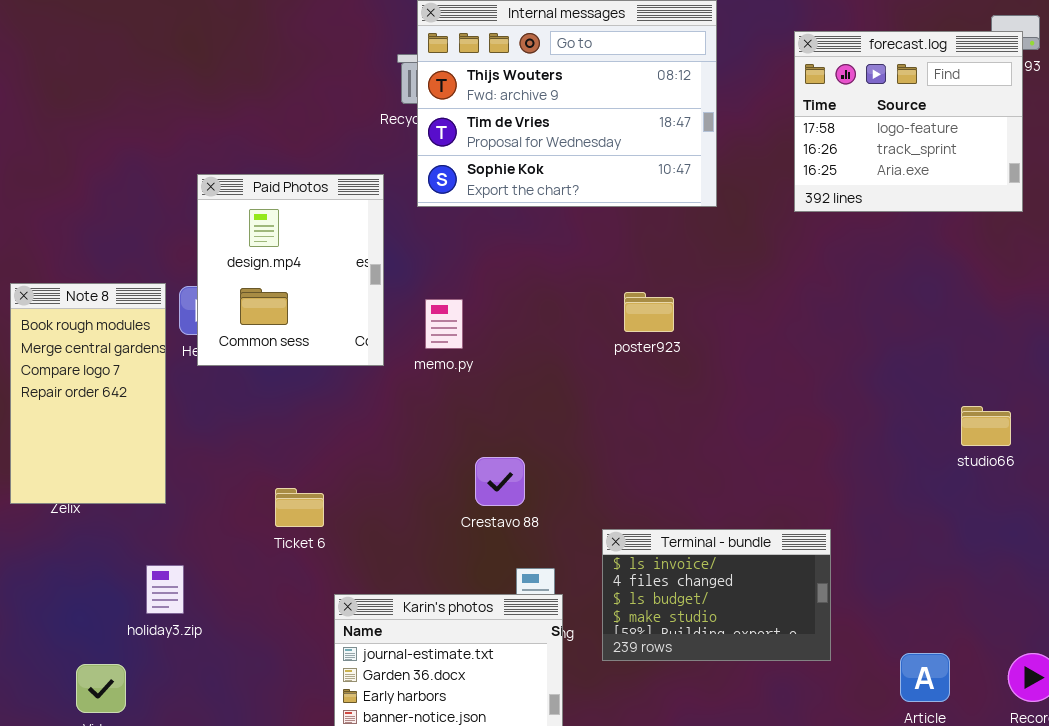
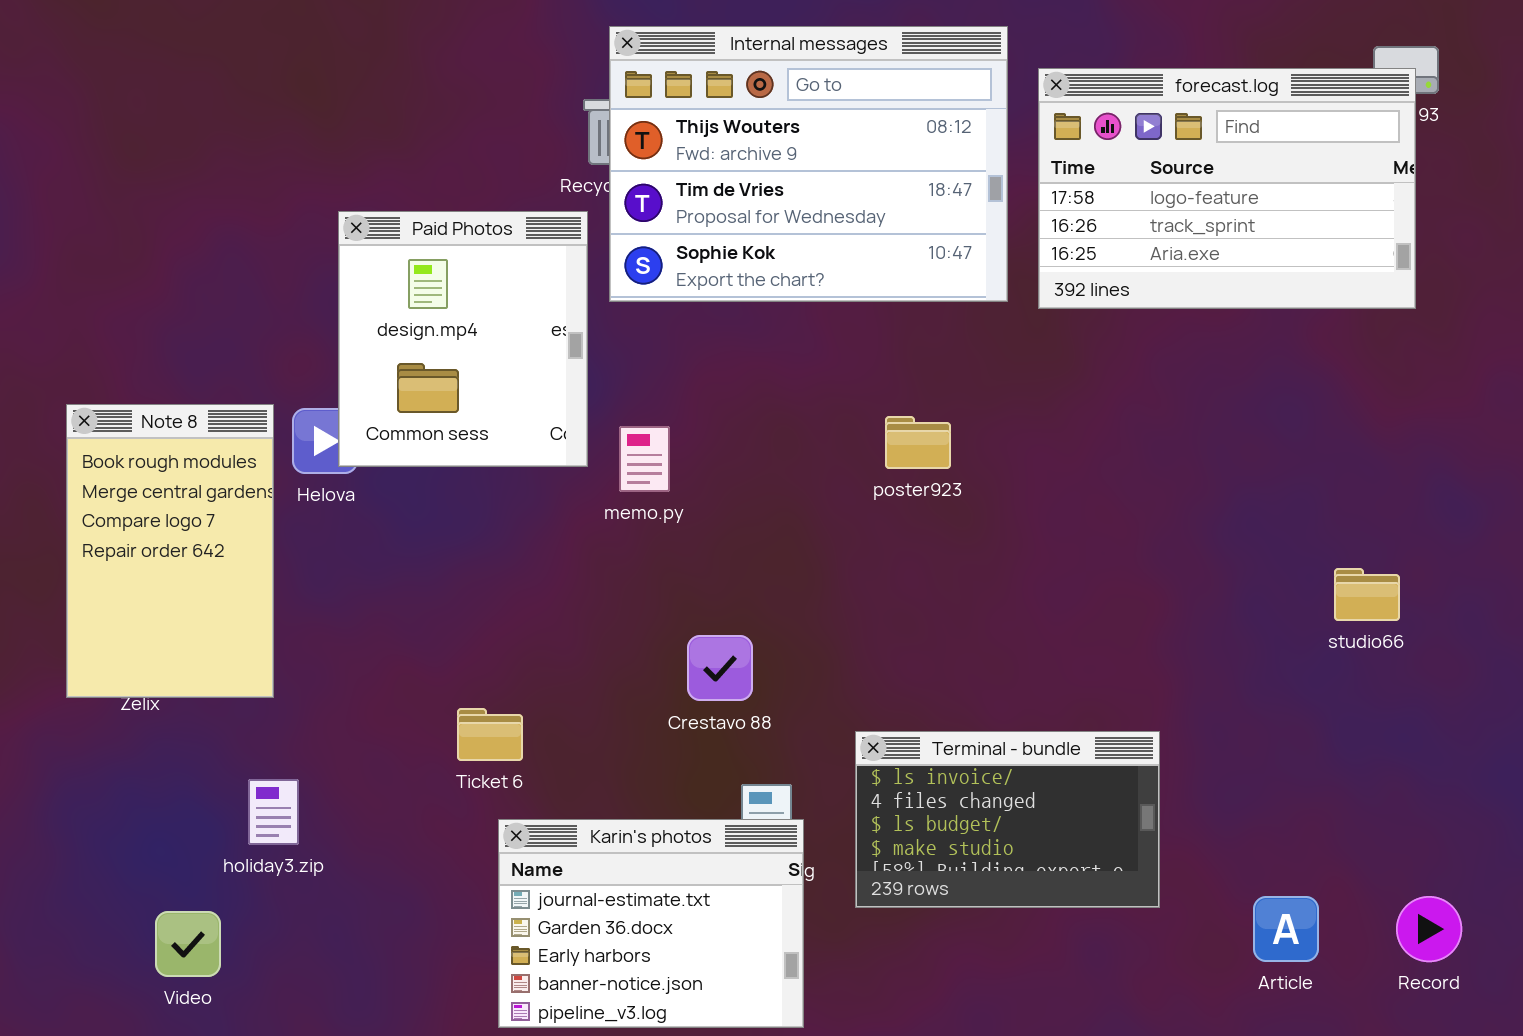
forecast.log: [794,31,1023,212] -> [1038,68,1416,309], resized
Paid Photos: [197,174,384,366] -> [338,211,588,467], moved
Ticket 6: [275,488,324,527] -> [457,708,523,761], moved

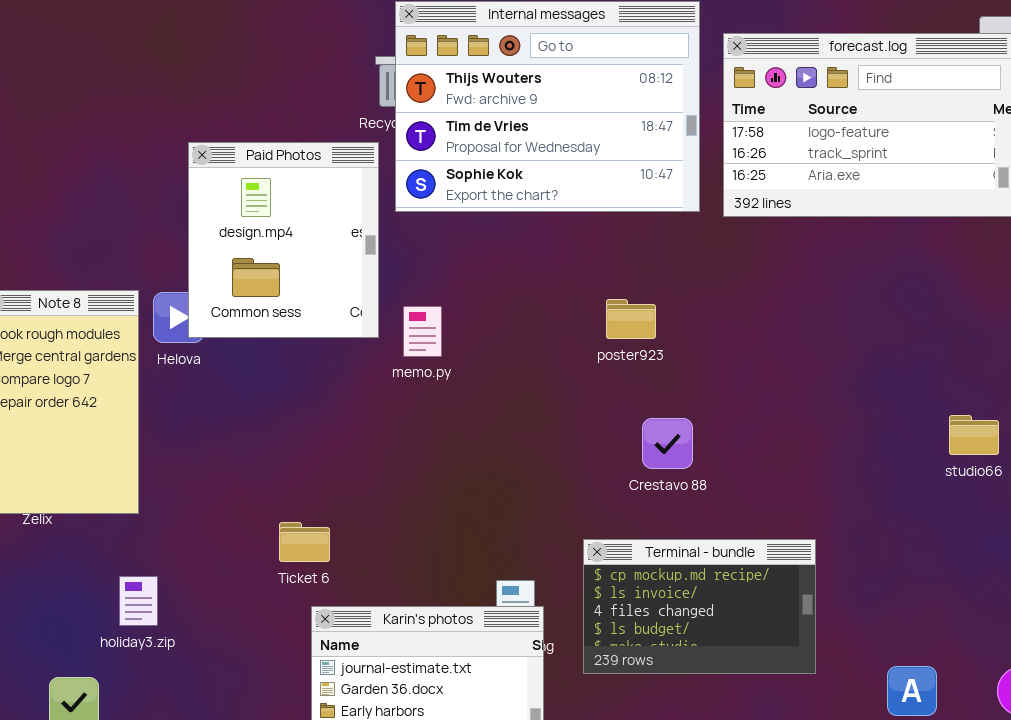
Crestavo 88: [687,635,753,701] -> [642,418,693,469], moved
Terminal - bundle: [855,731,1160,908] -> [583,539,816,674], scrolled up 1 row

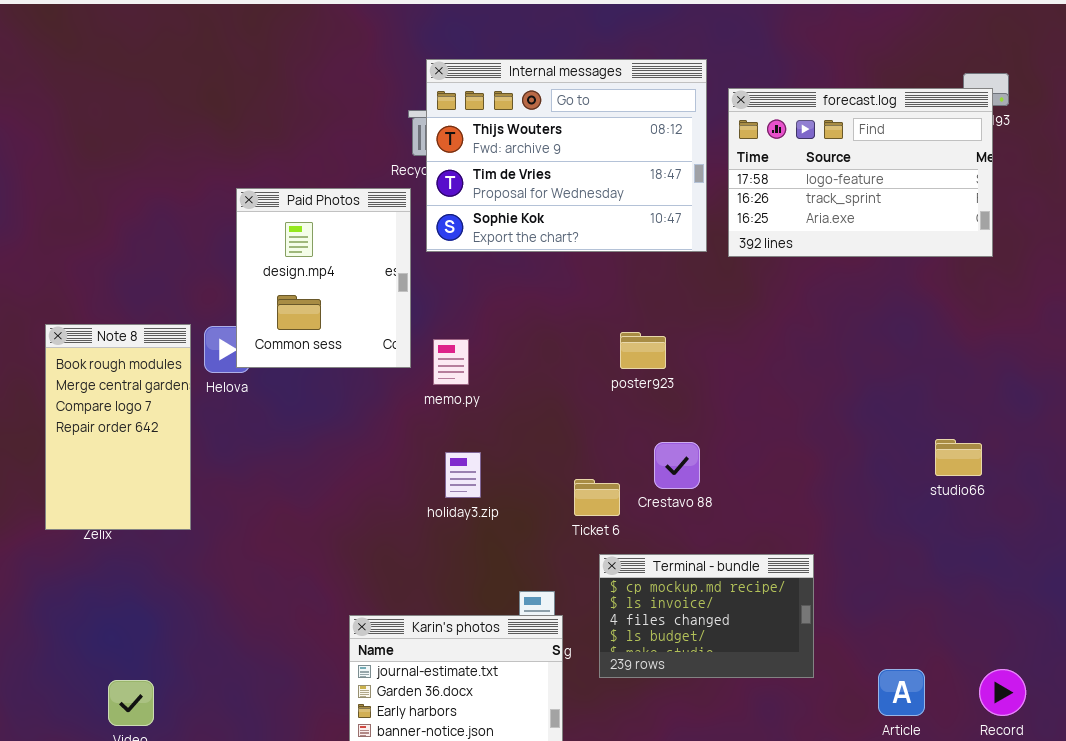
Ticket 6: [279,522,330,562] -> [574,479,620,516], moved
holiday3.zip: [119,576,158,626] -> [445,452,481,498], moved

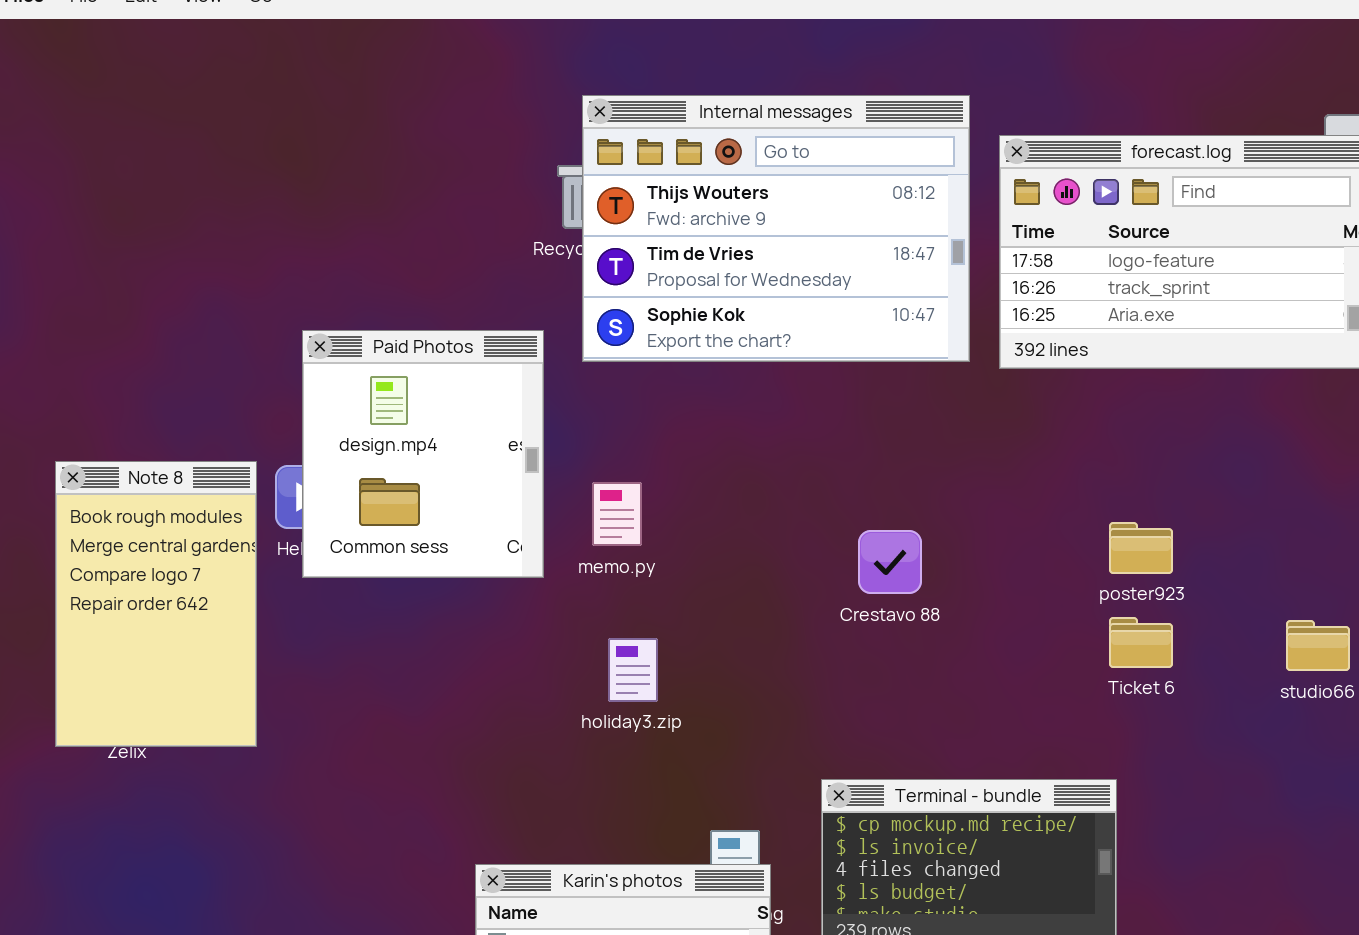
Paid Photos: [236,188,411,368] -> [302,330,544,578], moved
poster923: [620,332,666,369] -> [1109,522,1173,574], moved
Crestavo 88: [654,442,700,489] -> [858,530,922,594], moved
Ticket 6: [574,479,620,516] -> [1109,617,1173,668], moved

